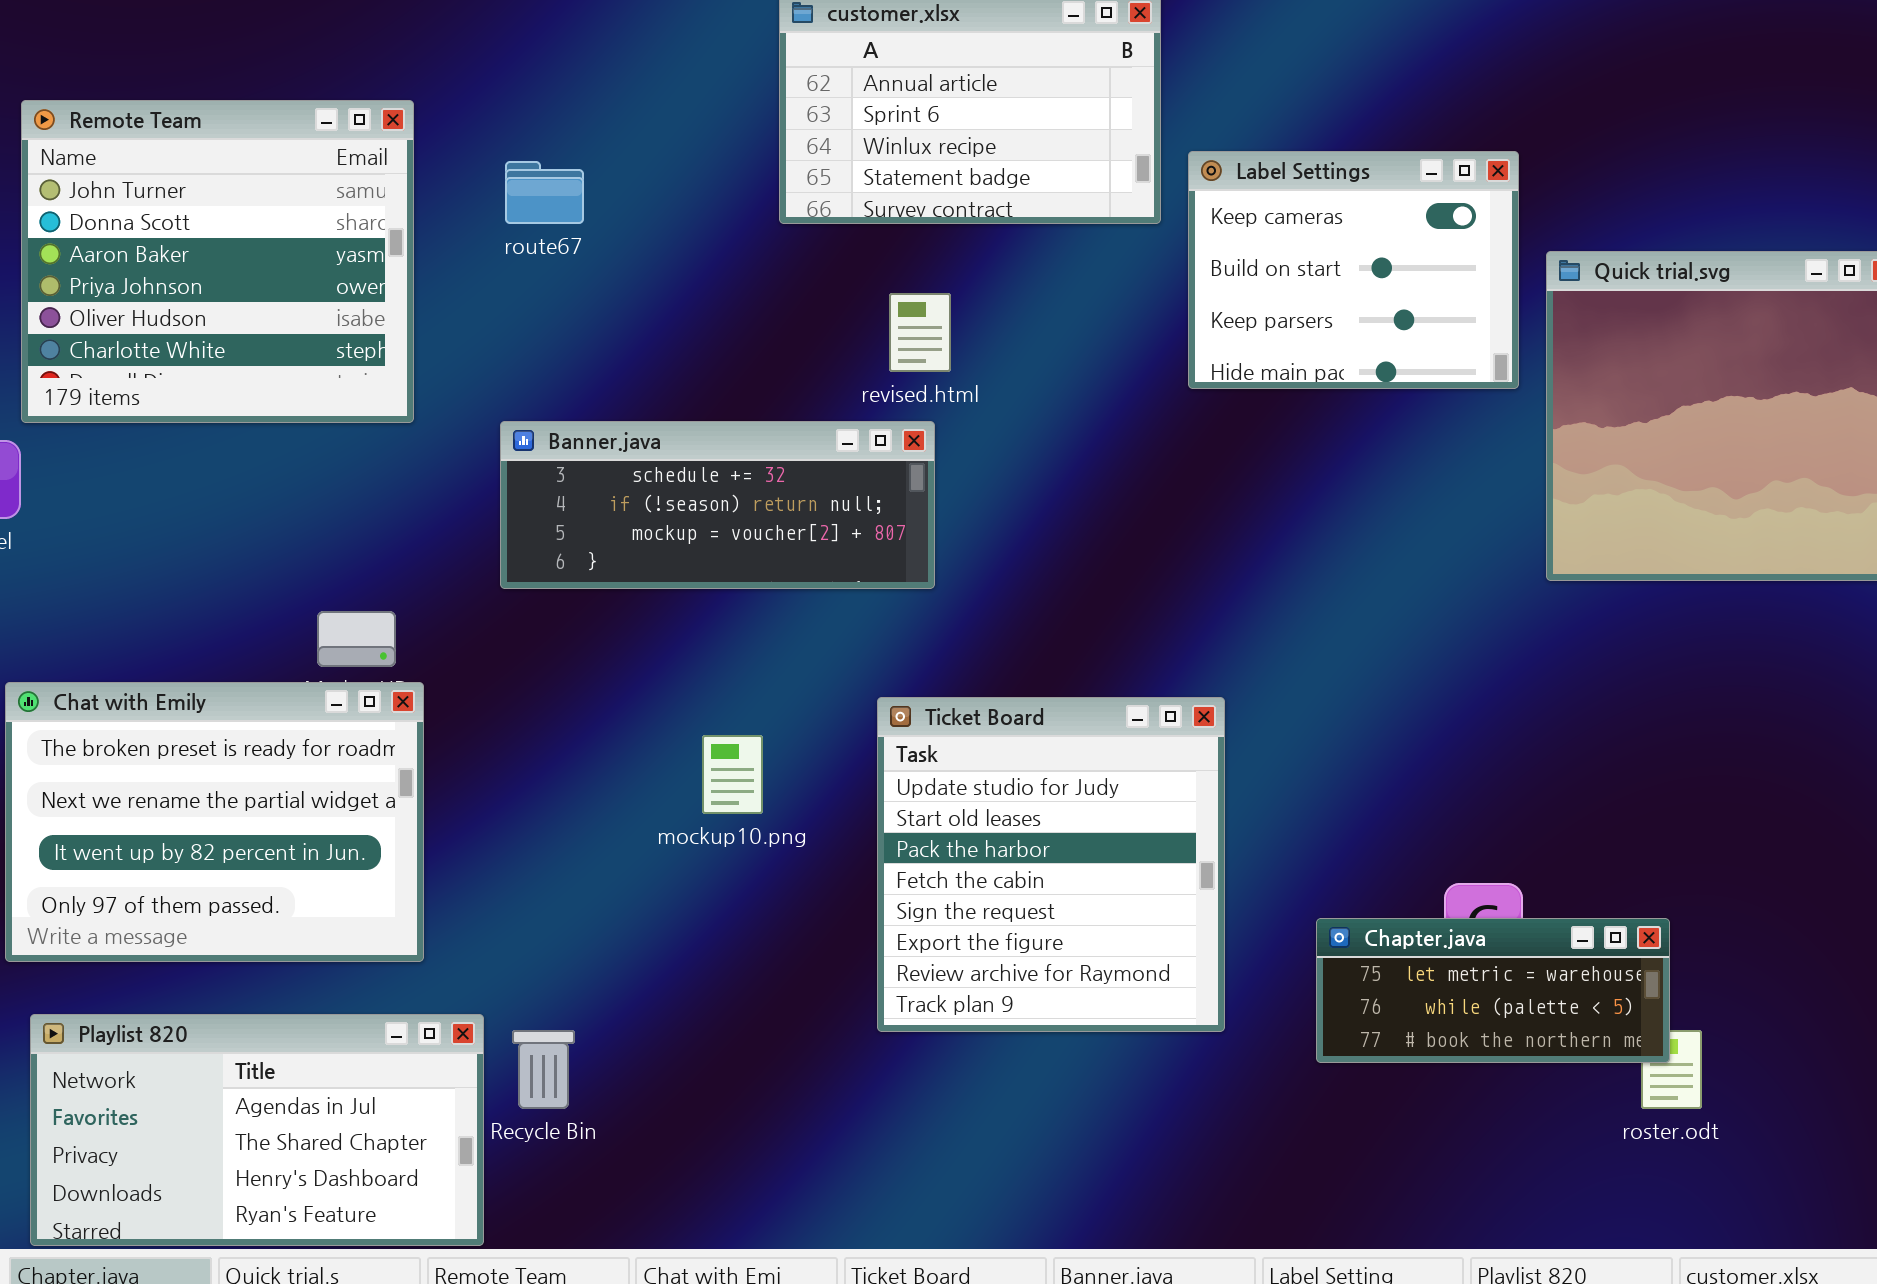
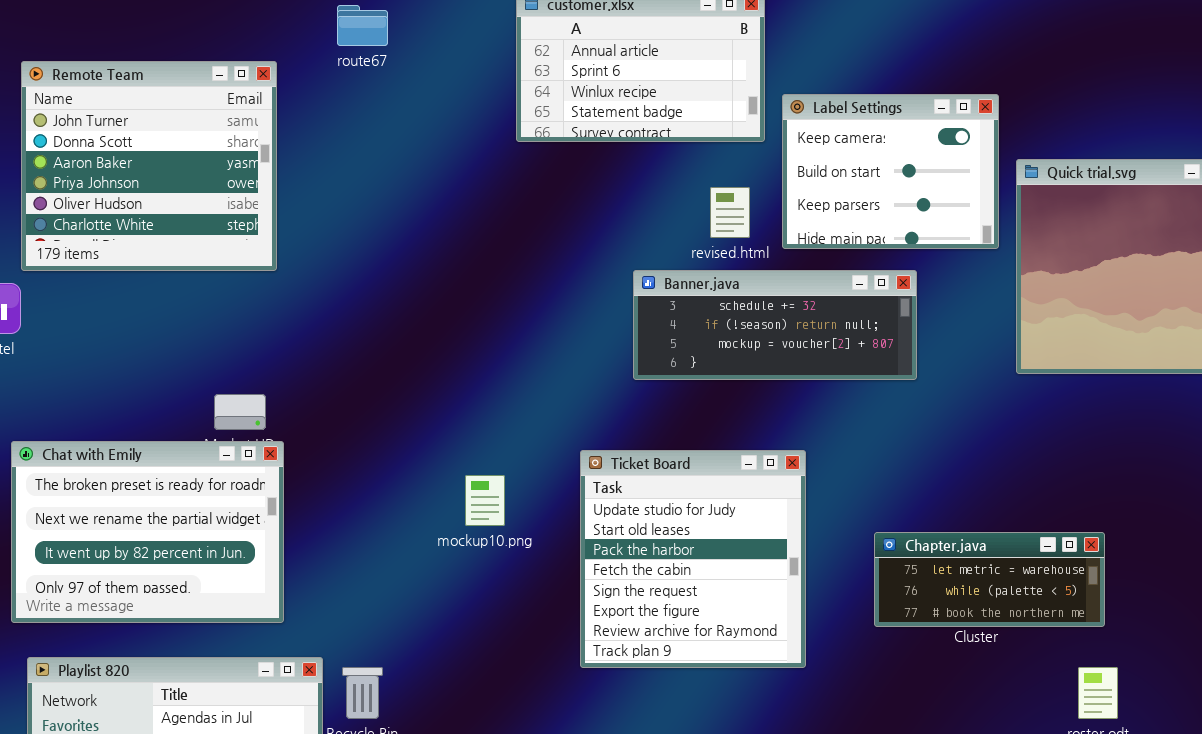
route67: [505,161,584,224] -> [337,5,388,46], moved
revised.html: [889,293,951,372] -> [710,187,750,238], moved
Banner.java: [500,421,935,589] -> [633,270,917,380], moved
Chapter.java: [1316,918,1670,1063] -> [874,532,1105,627], moved

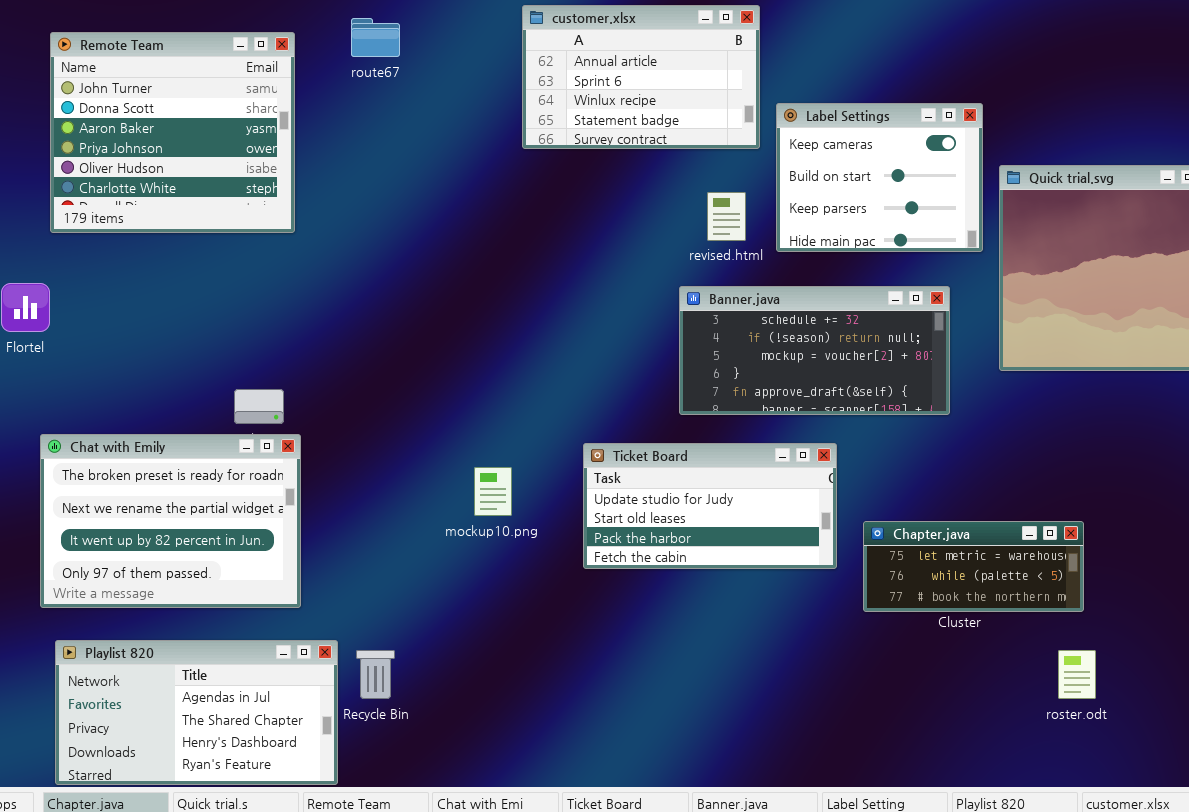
Remote Team: [21,61,277,271] -> [50,32,295,233], moved
Banner.java: [633,270,917,380] -> [679,286,950,415], moved, resized
Ticket Board: [580,450,806,668] -> [583,443,837,569], resized

